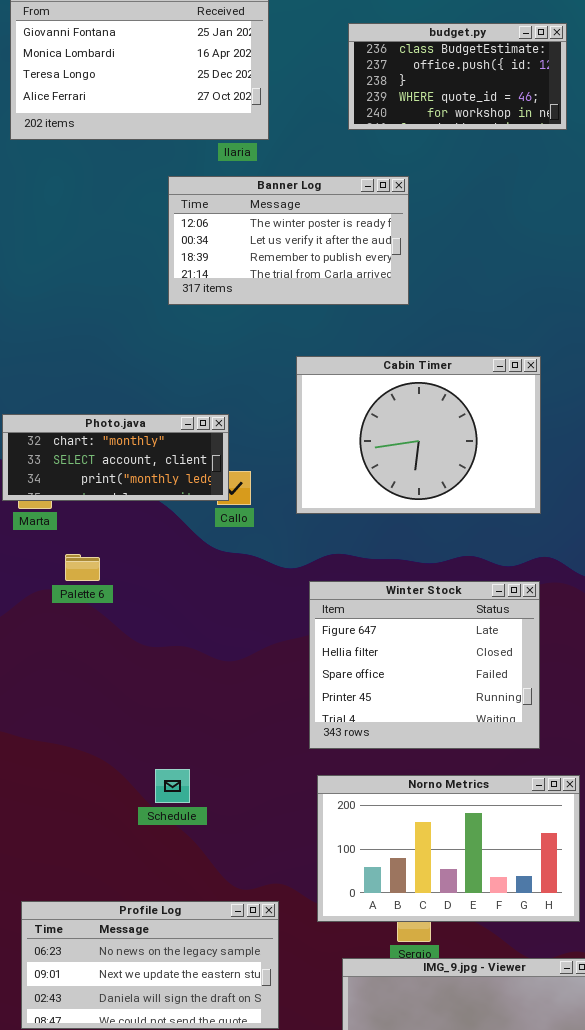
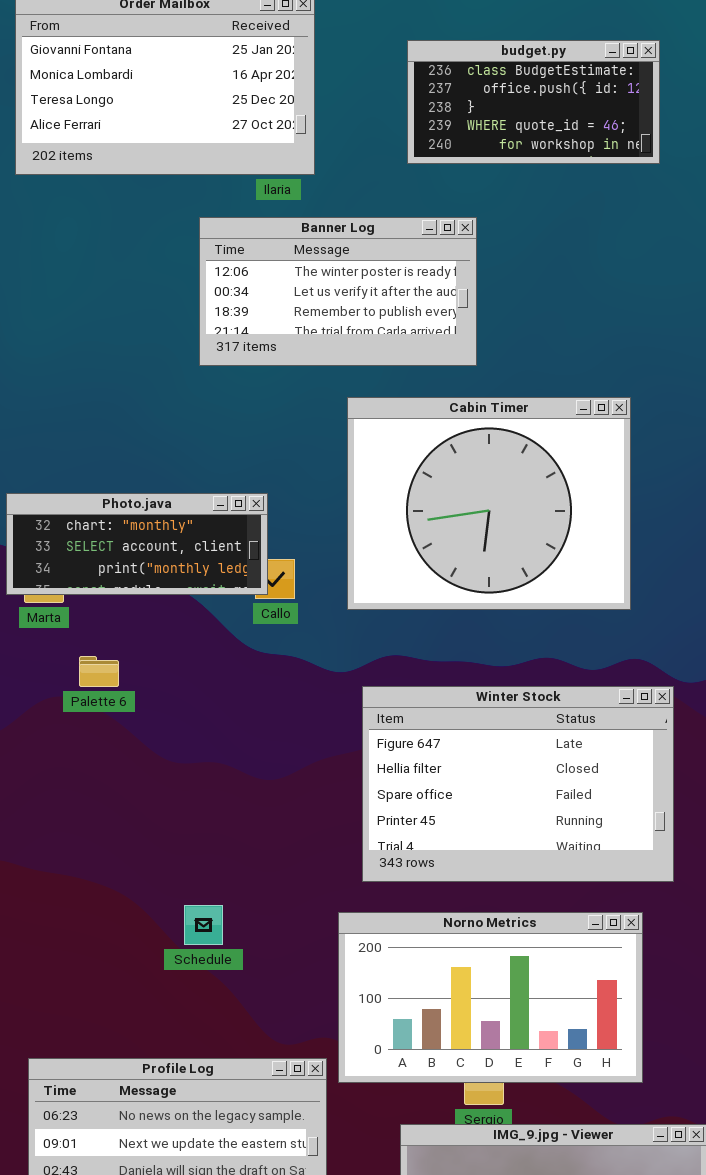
Cabin Timer: [296,356,541,514] -> [347,397,631,610], resized
Winter Stock: [309,581,540,749] -> [362,686,674,882], resized
Norno Metrics: [317,775,580,922] -> [338,912,643,1083], moved

